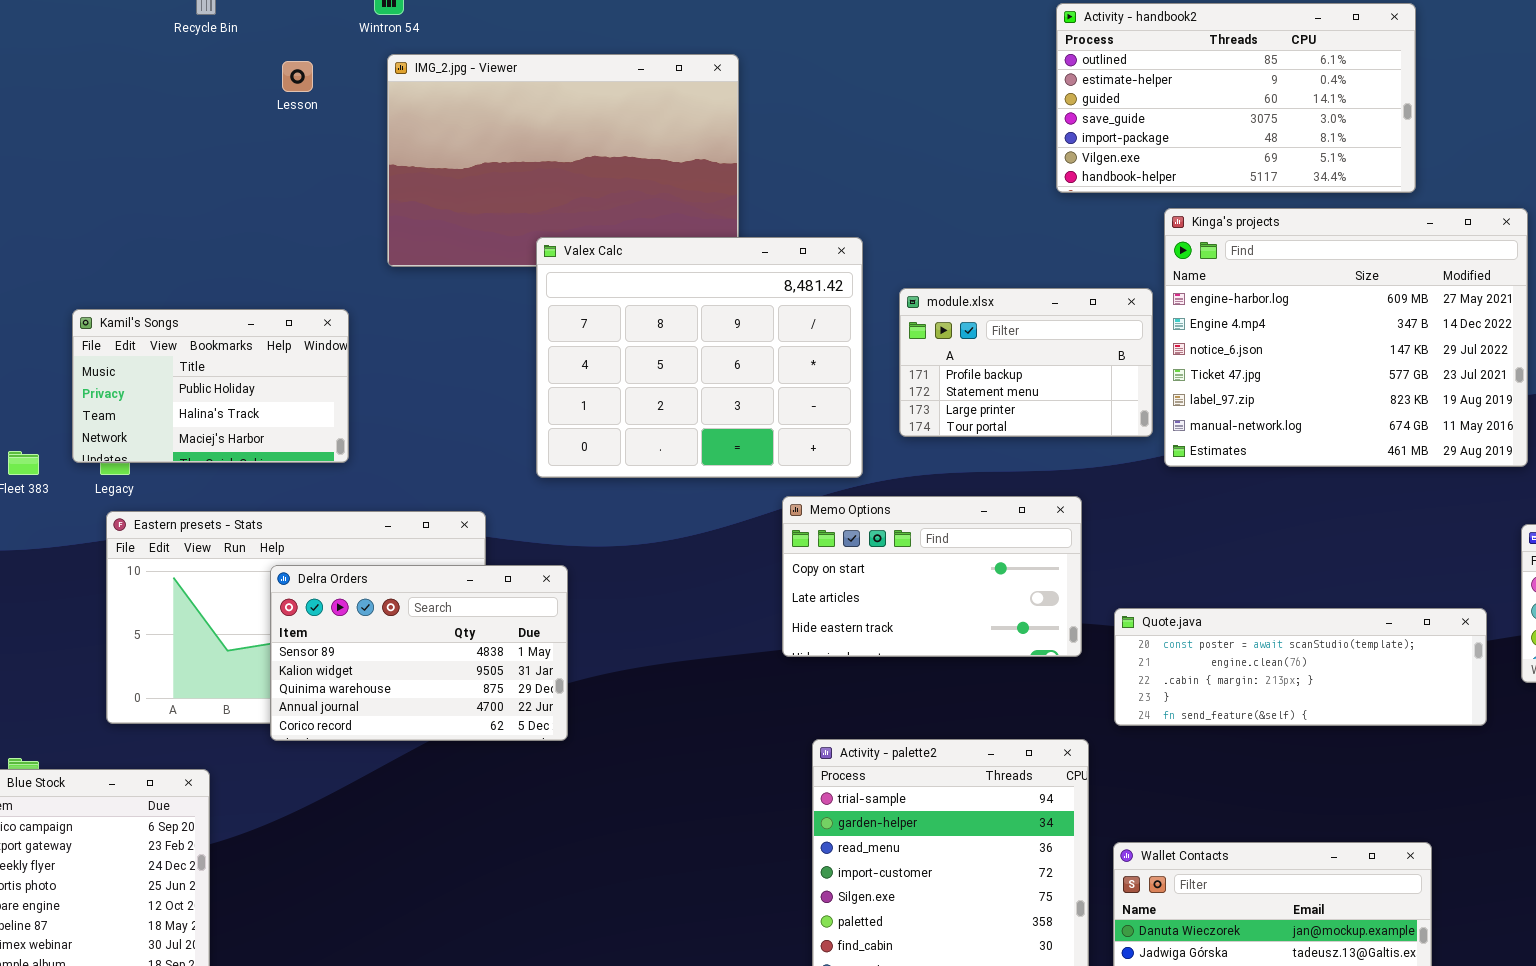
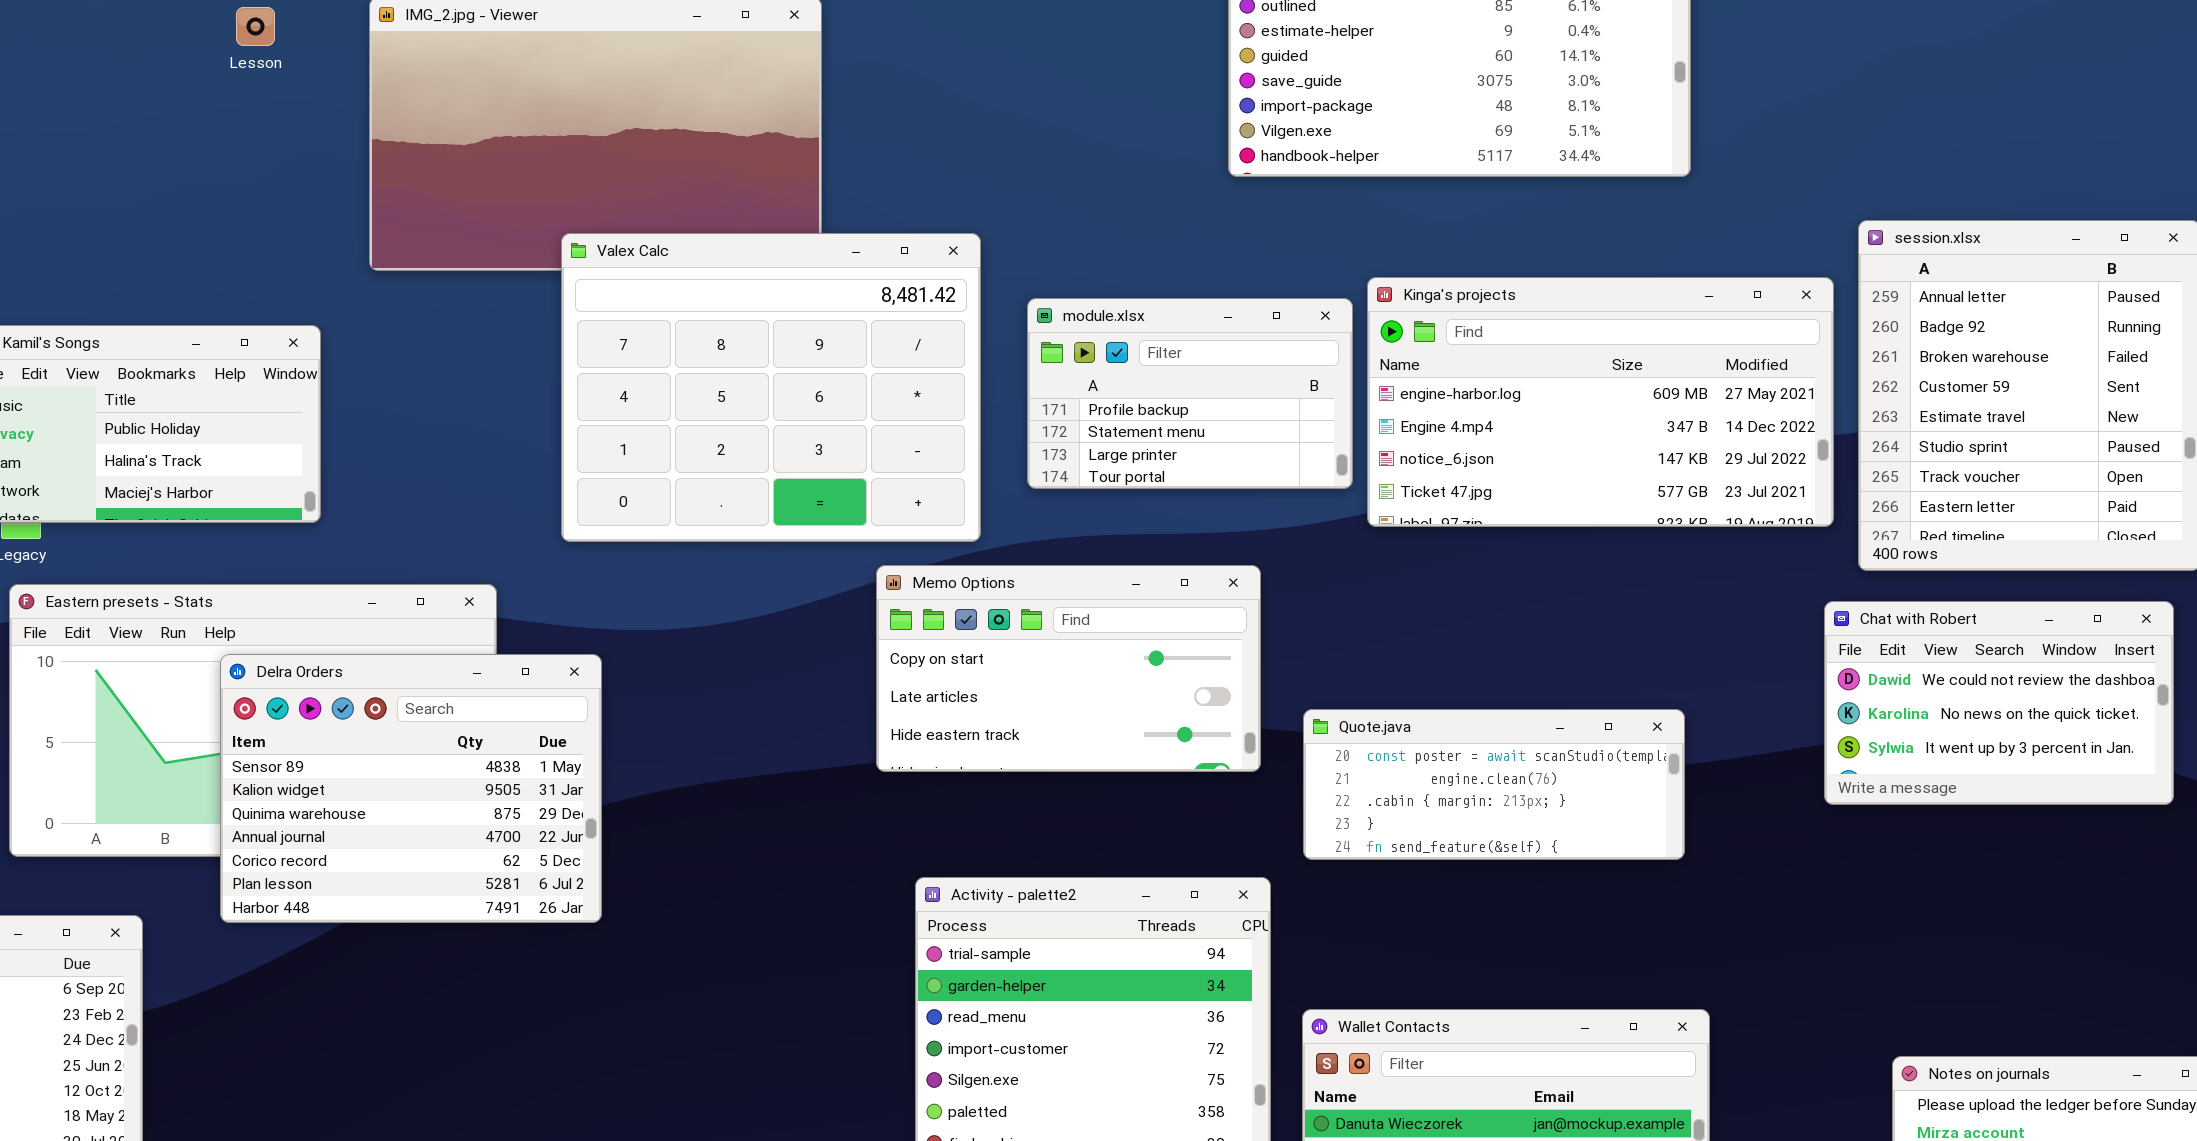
Kinga's projects: [1164,208,1528,467] -> [1367,277,1834,527], resized
Delra Orders: [270,565,568,741] -> [220,654,602,923], resized
Quote.java: [1114,608,1487,726] -> [1303,709,1685,860], resized

